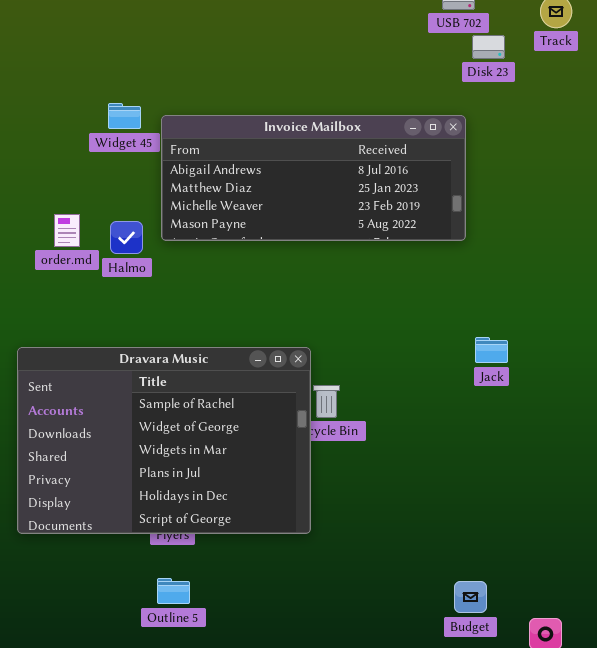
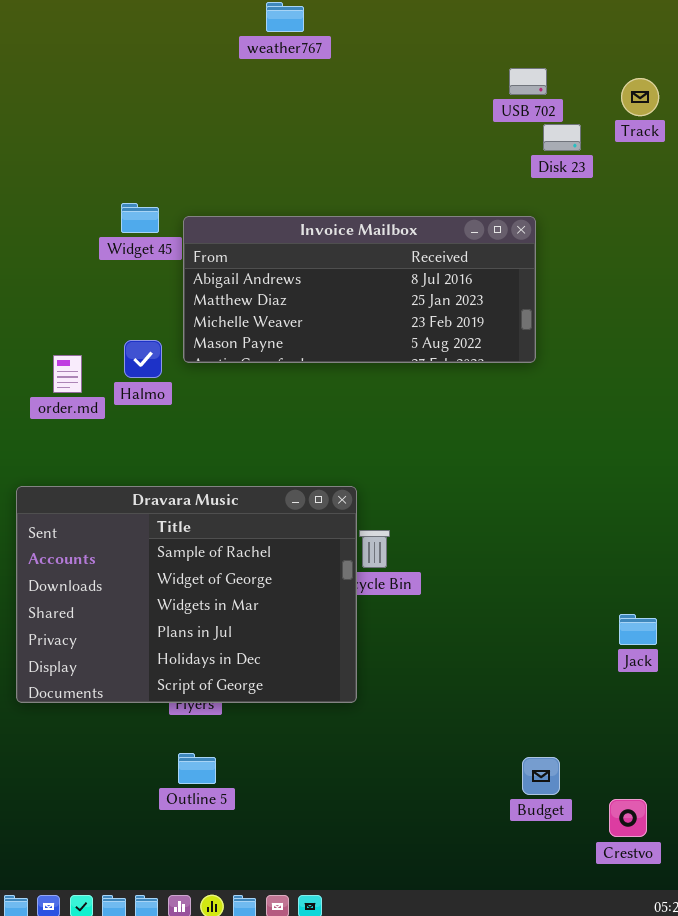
order.md: [54,214,80,247] -> [53,355,82,393], moved
Jack: [475,337,508,363] -> [619,614,657,645], moved

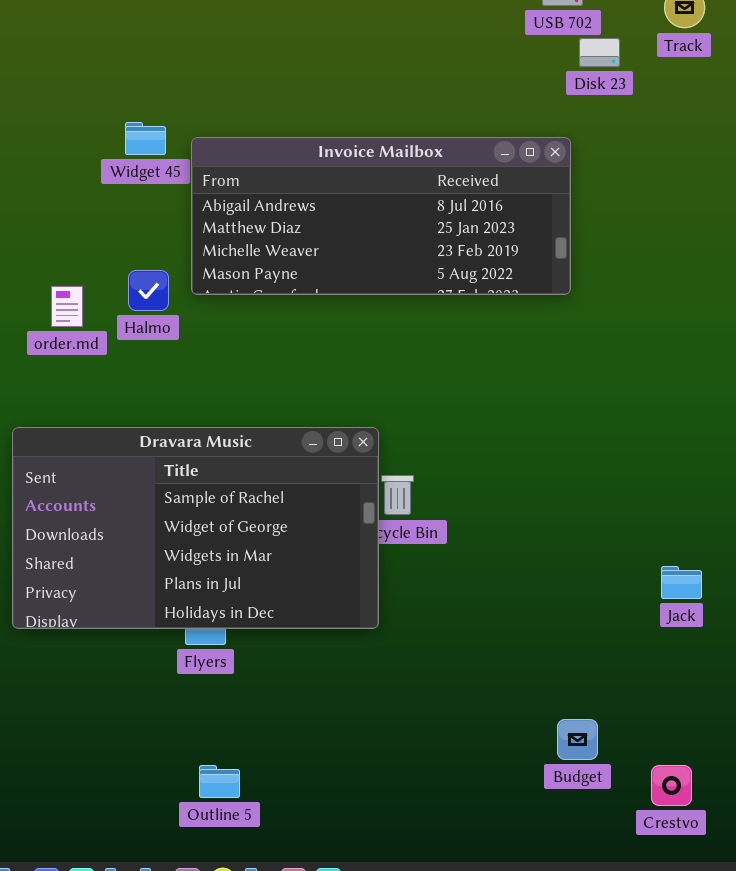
Dravara Music: [16,486,357,703] -> [12,427,379,629], resized
Outline 5: [178,753,216,784] -> [199,765,240,798], moved

